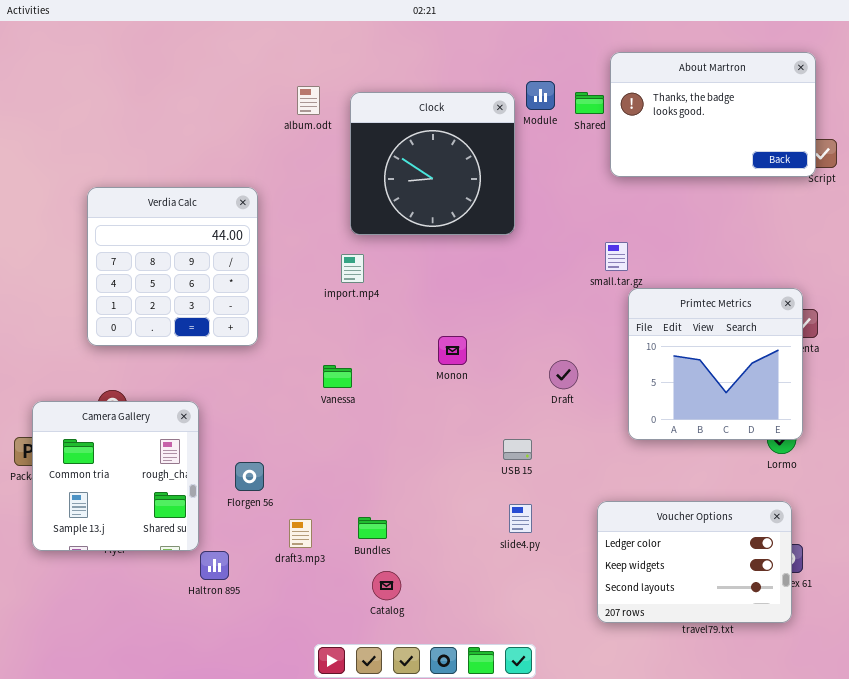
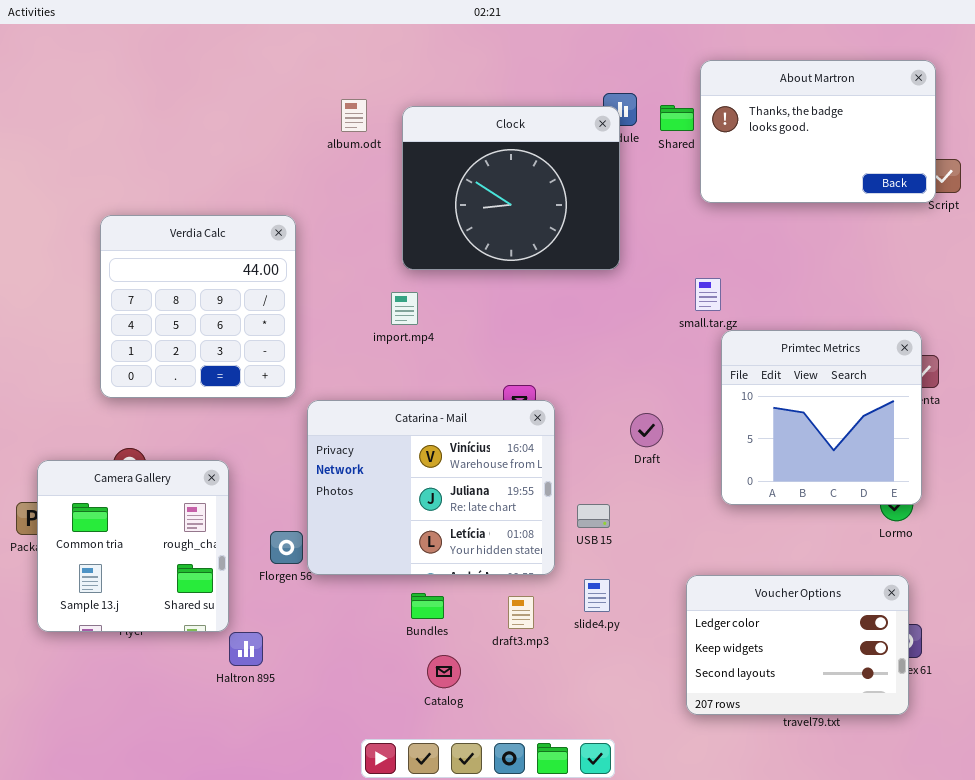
Clock: [350,92,515,235] -> [402,106,620,270], resized
Catarina - Mail: none -> [307,400,555,575], opened
draft3.mp3: [289,519,312,548] -> [508,596,534,629], moved

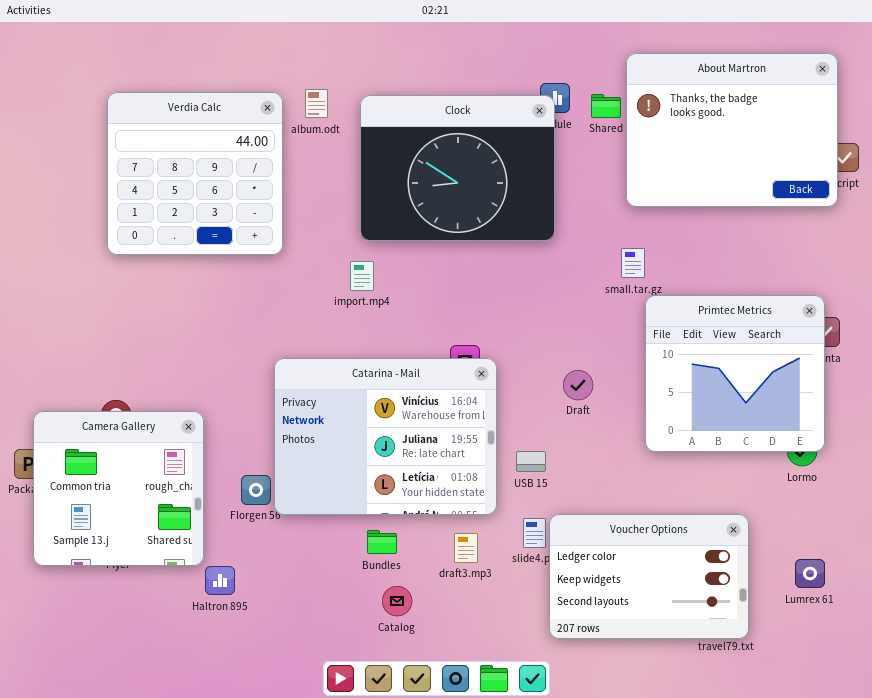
About Martron: [700,60,936,203] -> [626,53,838,207], resized
Verdia Calc: [100,215,296,398] -> [107,92,283,255], moved
Voucher Options: [686,575,909,715] -> [549,514,749,639], moved

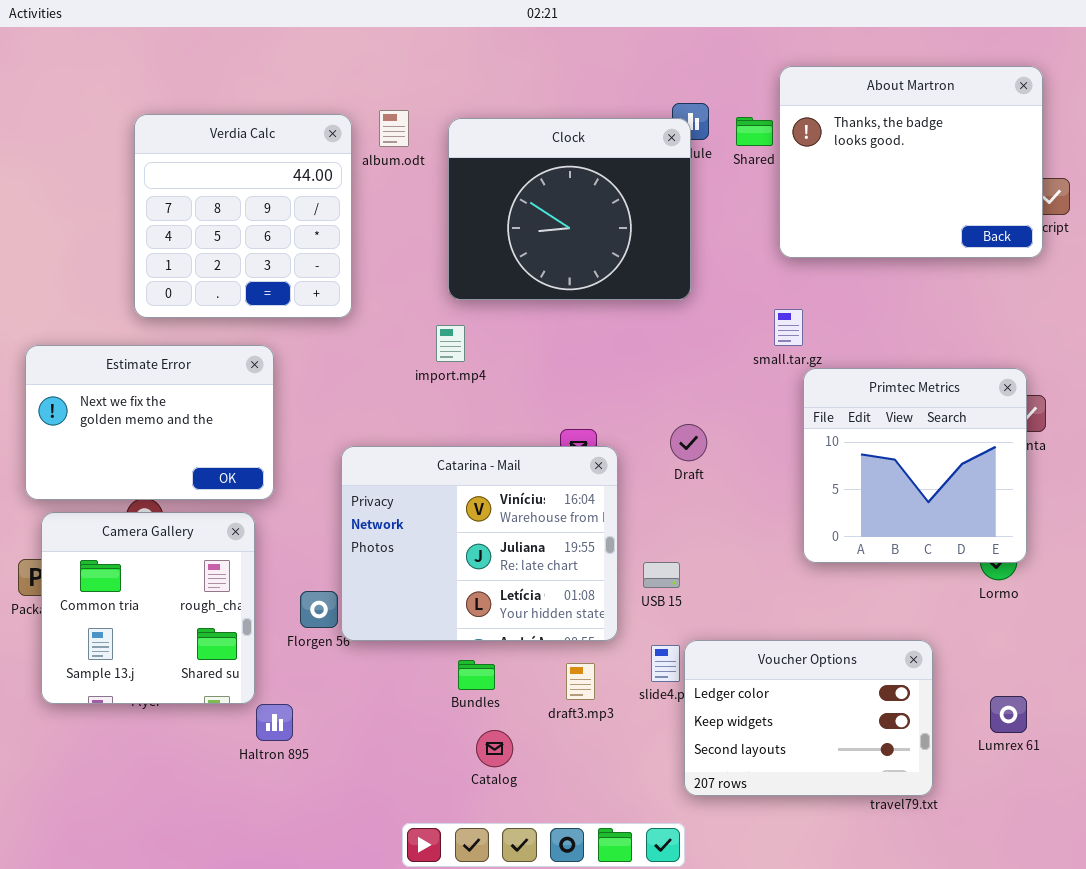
Estimate Error: none -> [25,345,274,500], opened
Draft: [563,370,593,400] -> [670,424,707,461], moved

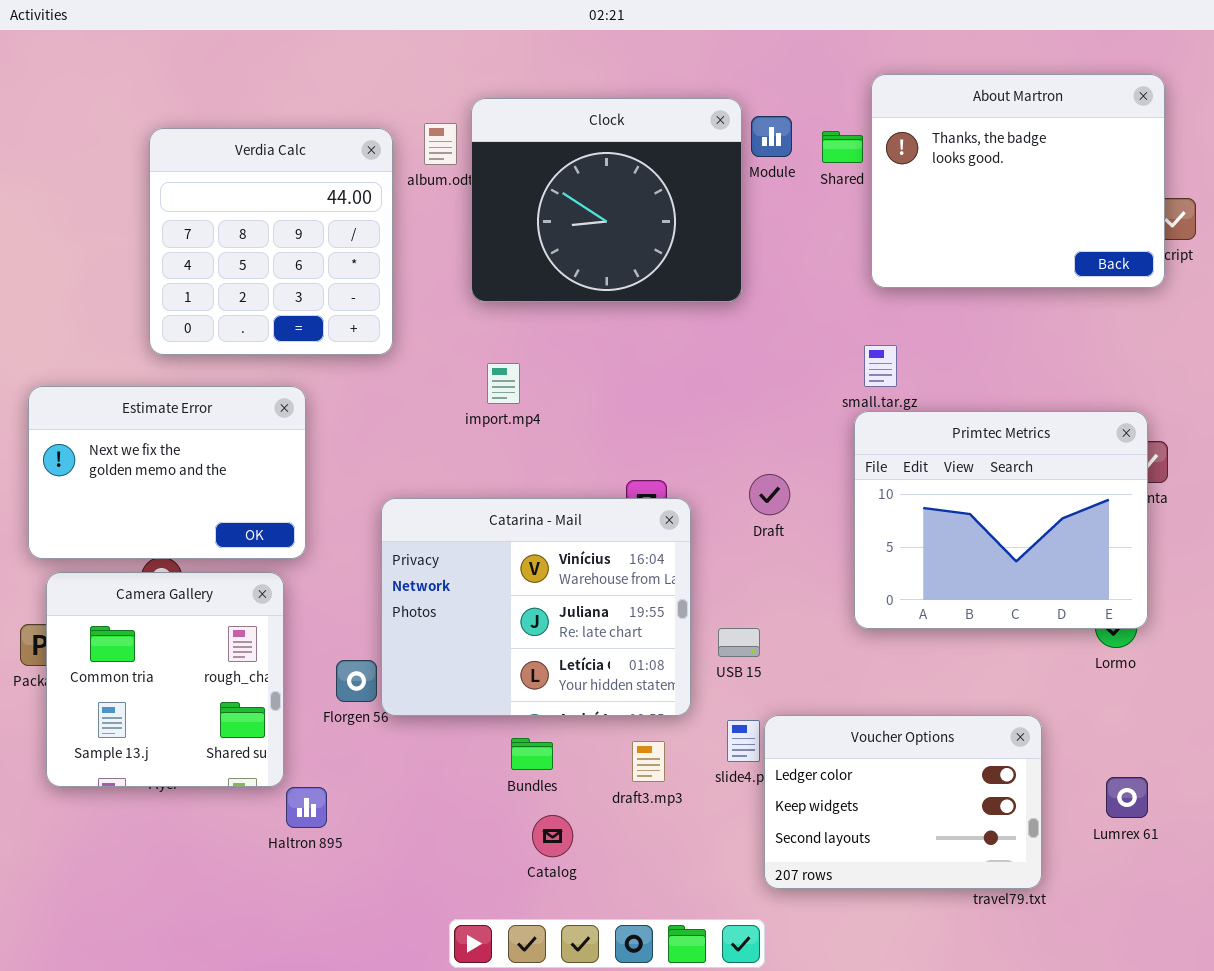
Clock: [448,118,691,300] -> [471,98,742,302], moved
Primtec Metrics: [803,368,1027,563] -> [854,411,1148,629], resized

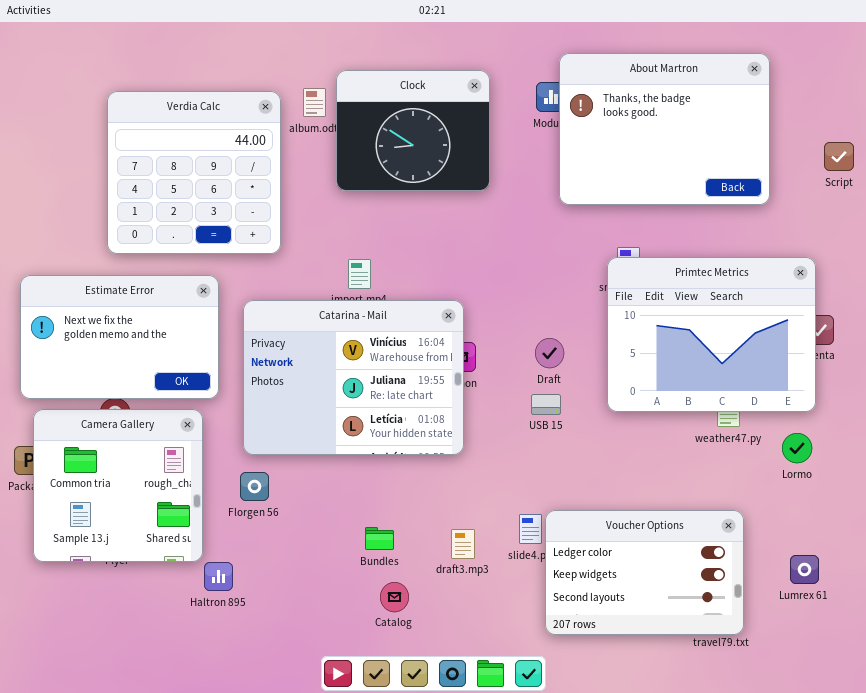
About Martron: [871,74,1165,288] -> [559,53,770,205], moved
Clock: [471,98,742,302] -> [336,70,490,191], resized
Primtec Metrics: [854,411,1148,629] -> [607,257,816,412], moved
Catarina - Mail: [381,498,691,716] -> [243,300,464,455], moved
USB 15: [718,628,760,657] -> [531,394,561,415], moved

